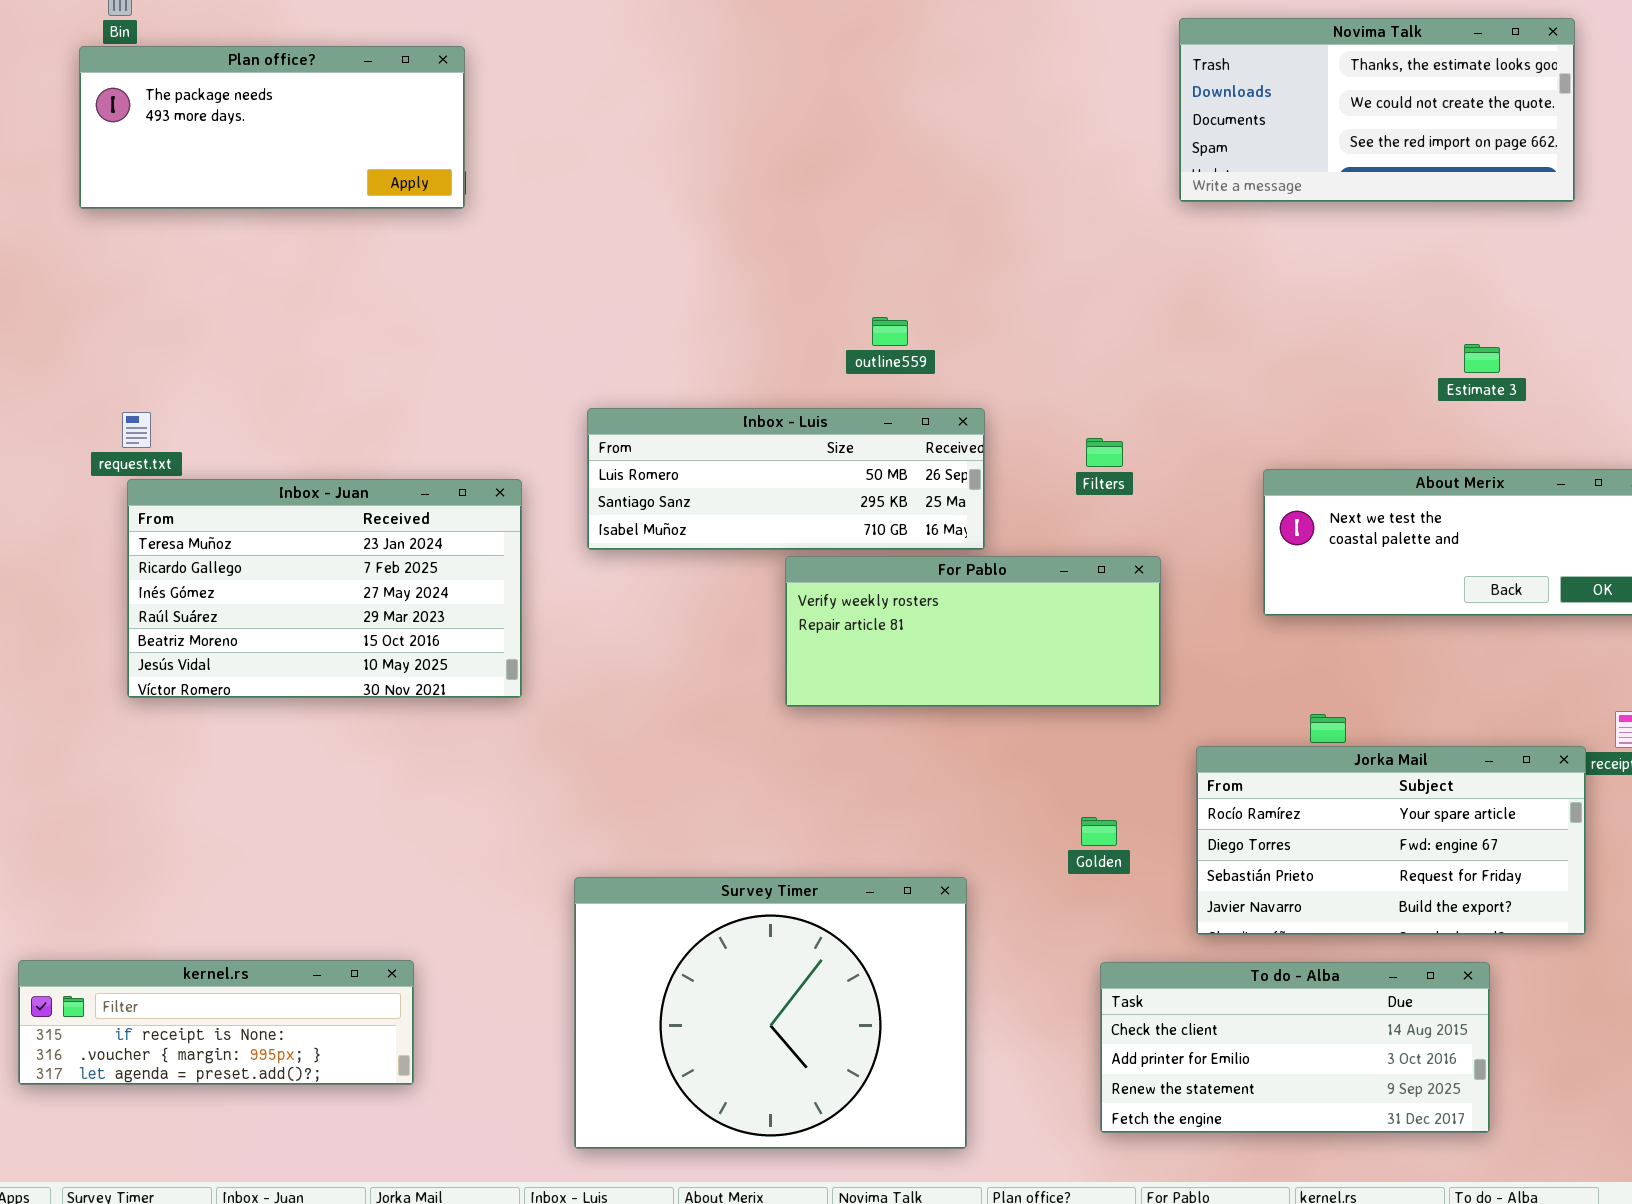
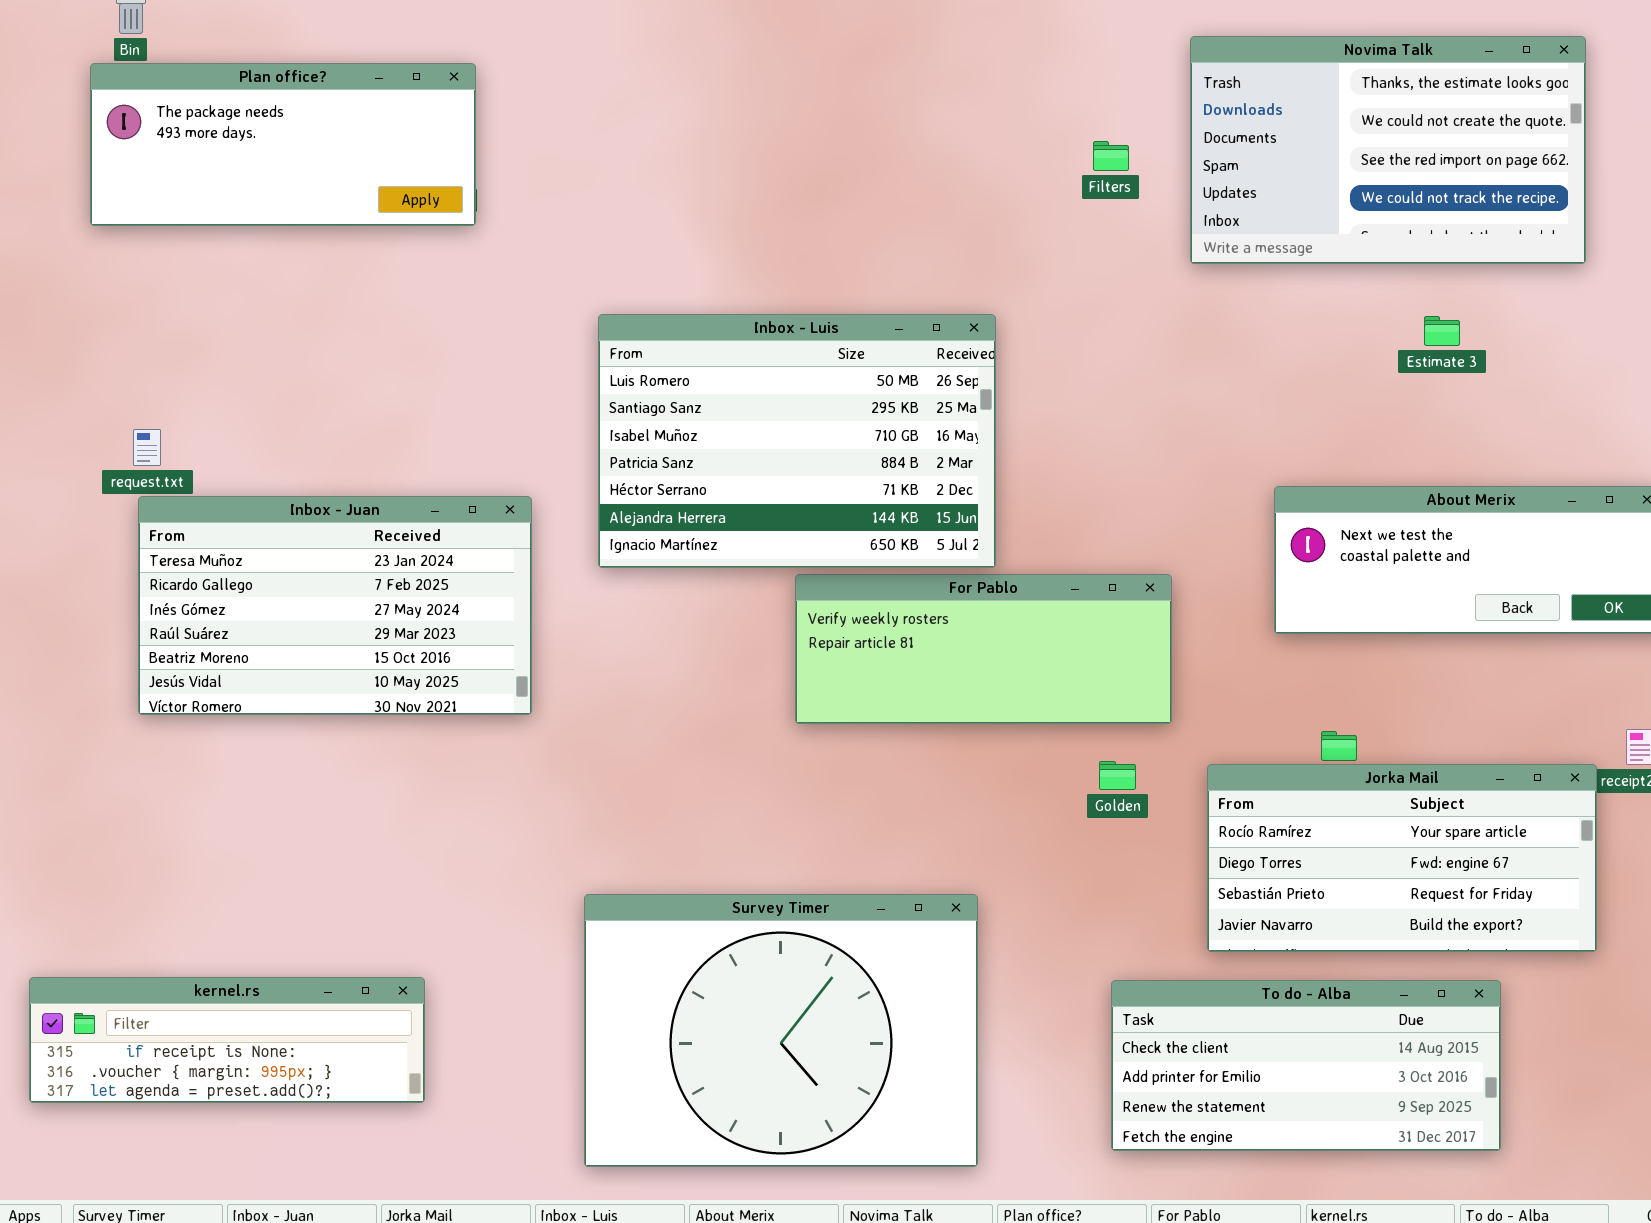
Novima Talk: [1179,18,1575,202] -> [1190,36,1586,264], resized
Estimate 3: [1464,344,1500,373] -> [1424,316,1460,346], moved
Inbox - Luis: [587,408,985,550] -> [598,314,996,568], resized
Filters: [1086,438,1123,467] -> [1093,141,1129,171], moved
Golden: [1081,817,1117,846] -> [1099,761,1136,790], moved

